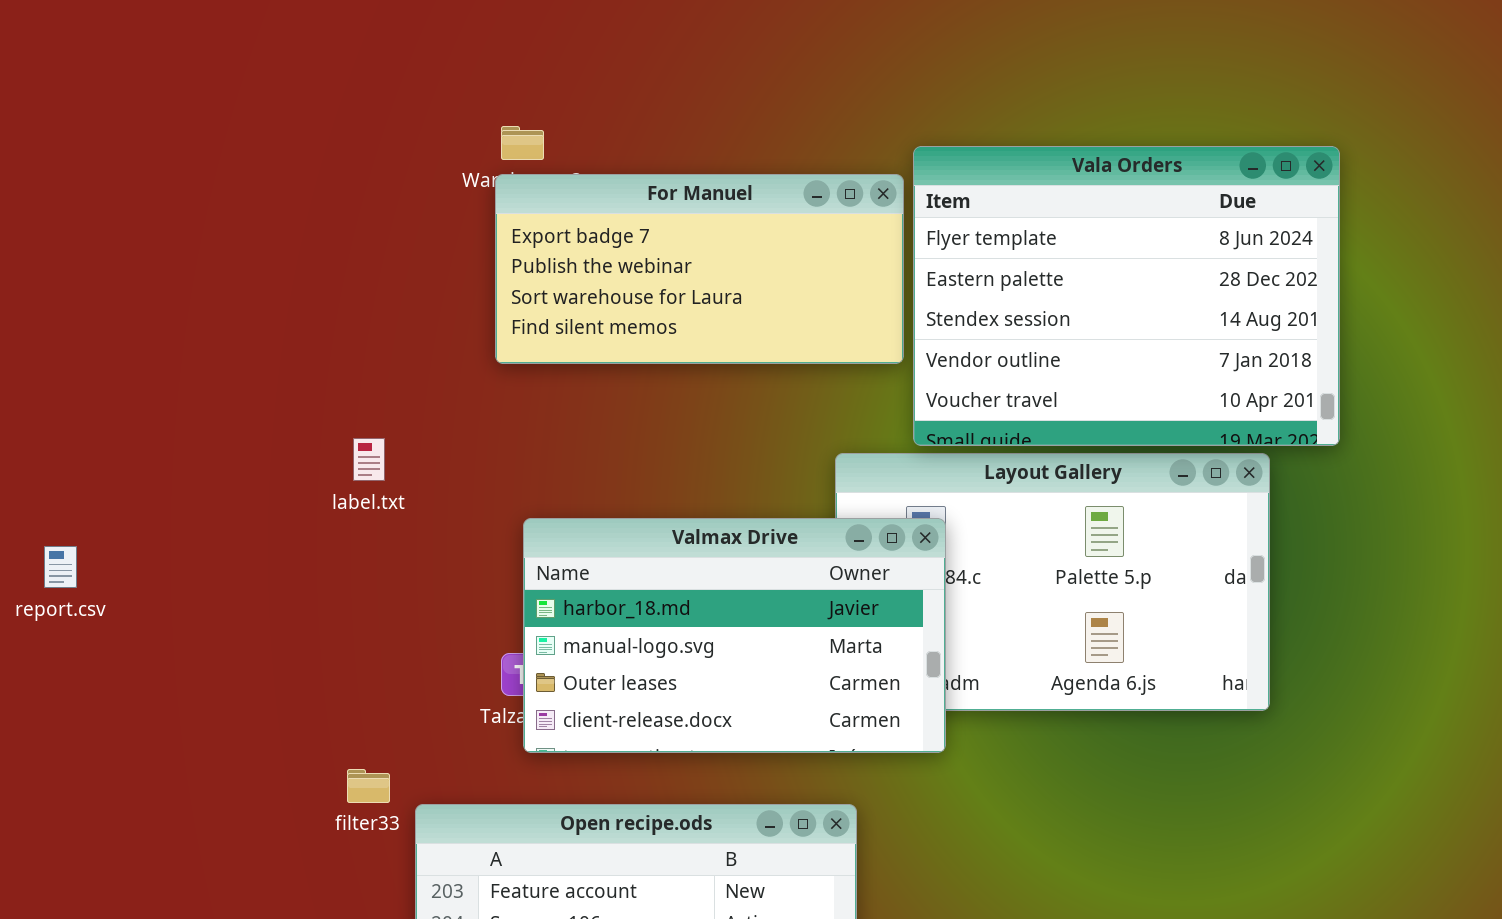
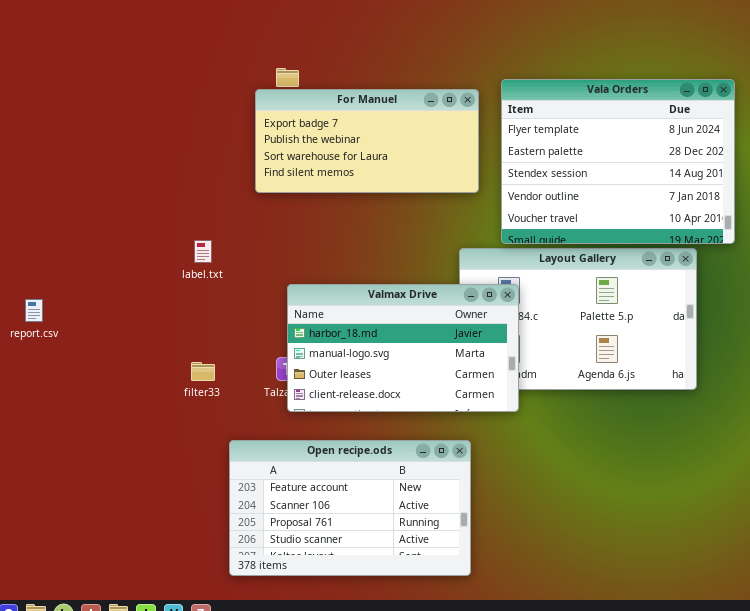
For Manuel: [495,174,904,364] -> [255,89,479,193], moved
filter33: [347,769,390,803] -> [191,362,215,381], moved

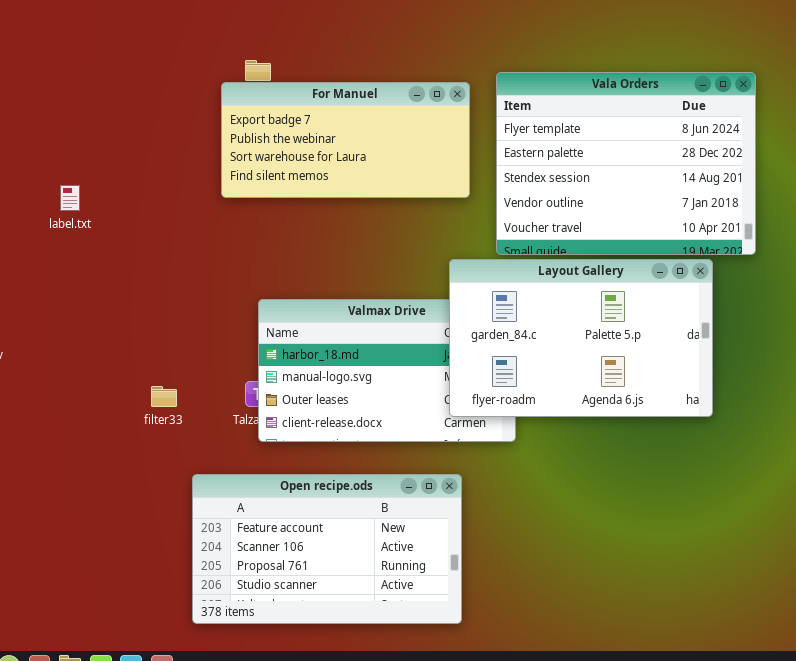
label.txt: [194,240,212,263] -> [60,185,80,211], moved
Layout Gallery: [459,248,697,390] -> [449,259,713,417], raised

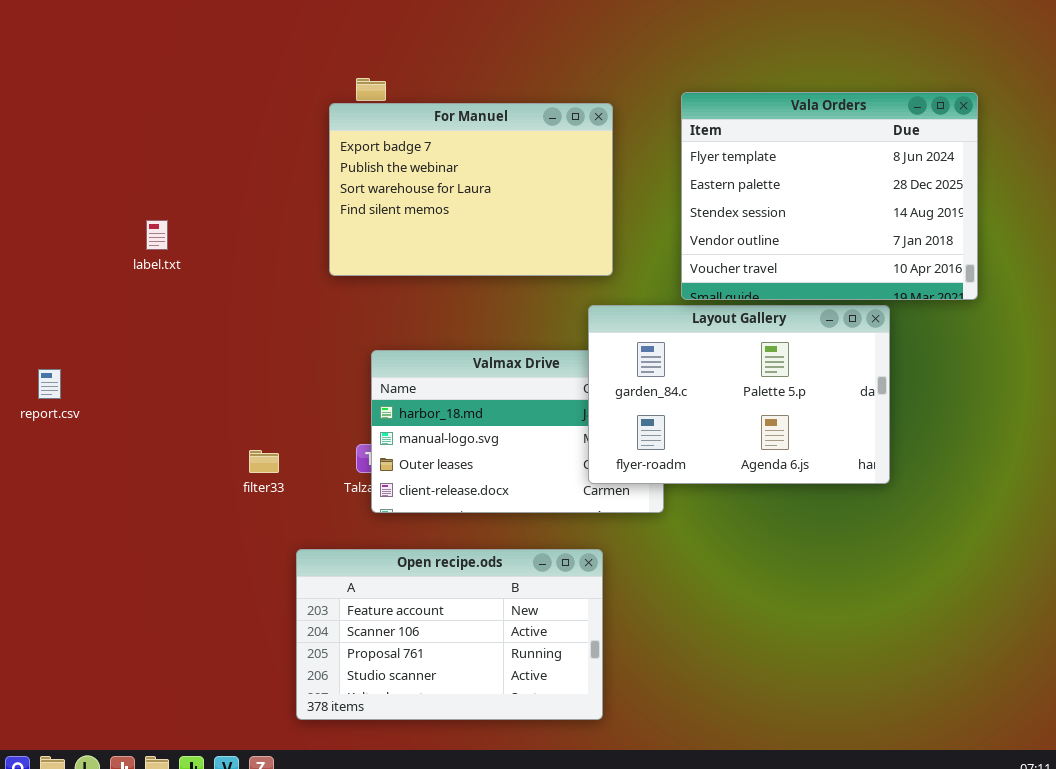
Vala Orders: [496,72,756,255] -> [681,92,978,300], moved
For Manuel: [221,82,470,198] -> [329,103,613,276], resized

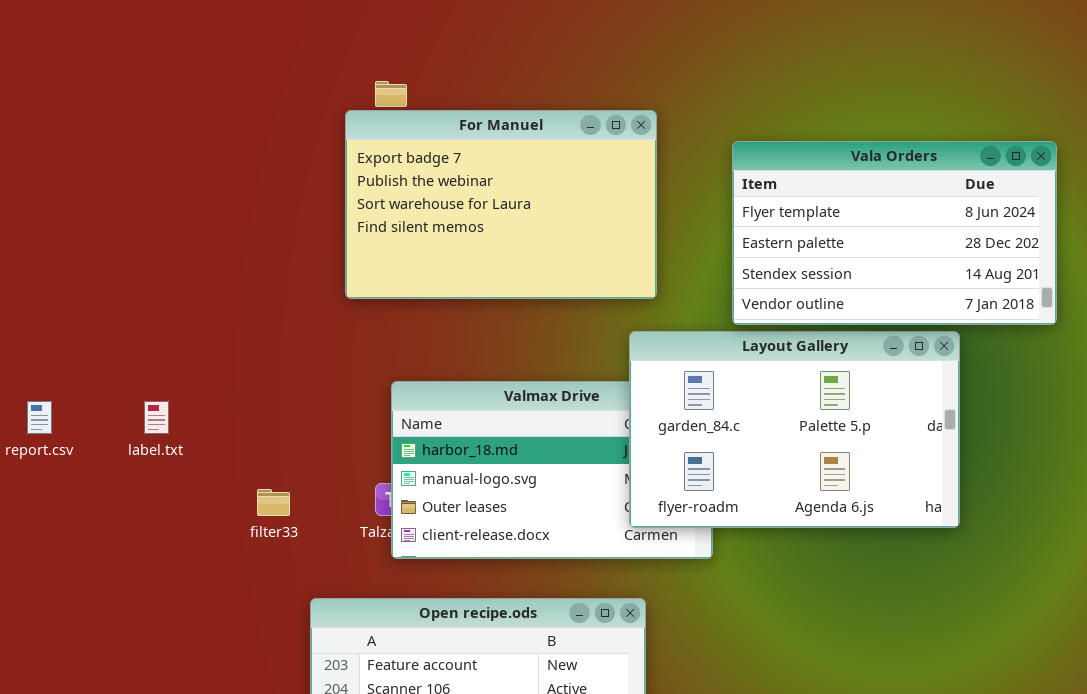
Vala Orders: [681,92,978,300] -> [732,141,1057,325], resized
label.txt: [146,220,168,250] -> [144,401,169,434], moved

